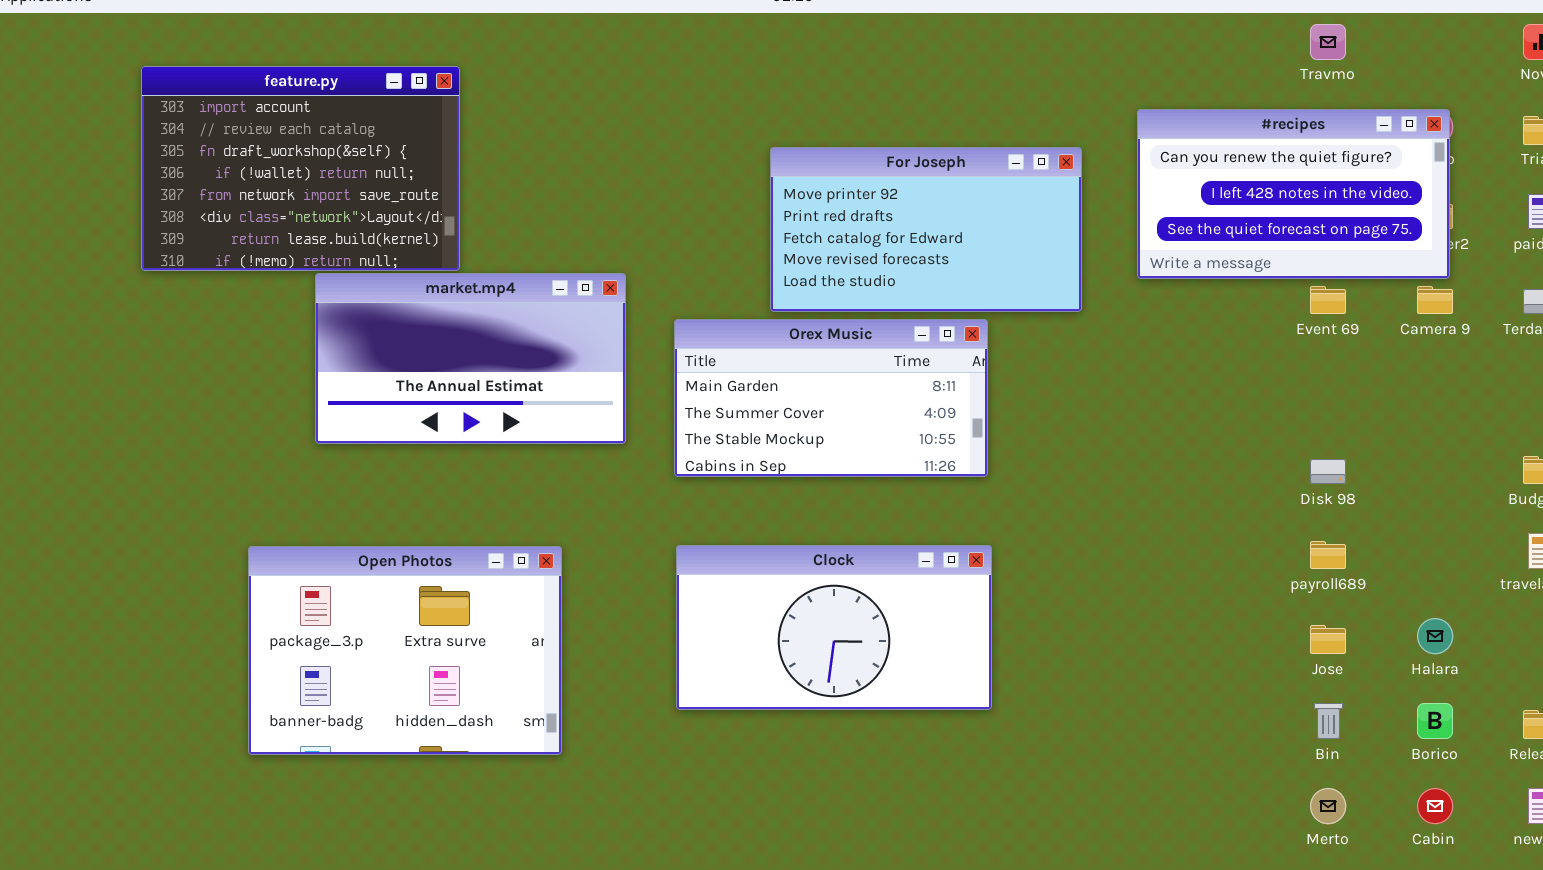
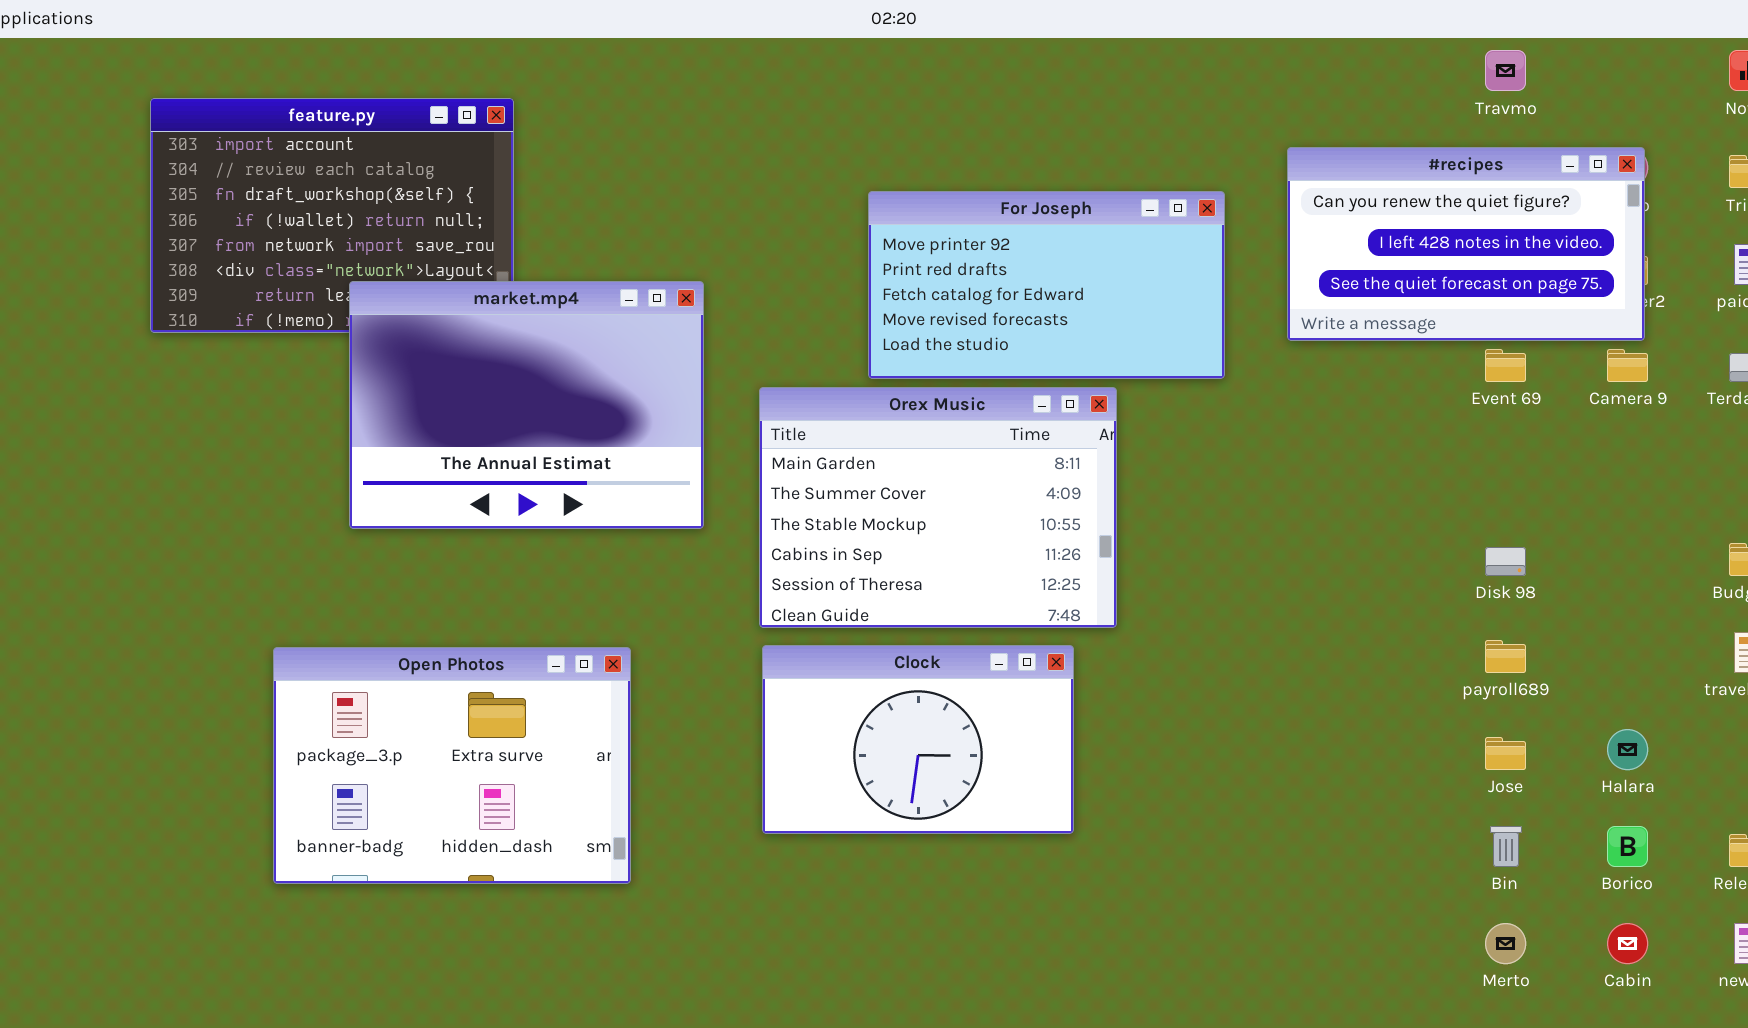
market.mp4: [315,273,626,444] -> [349,281,704,529], resized
Orex Music: [674,319,988,477] -> [759,387,1117,628], resized
Clock: [676,545,992,710] -> [762,645,1074,834], resized

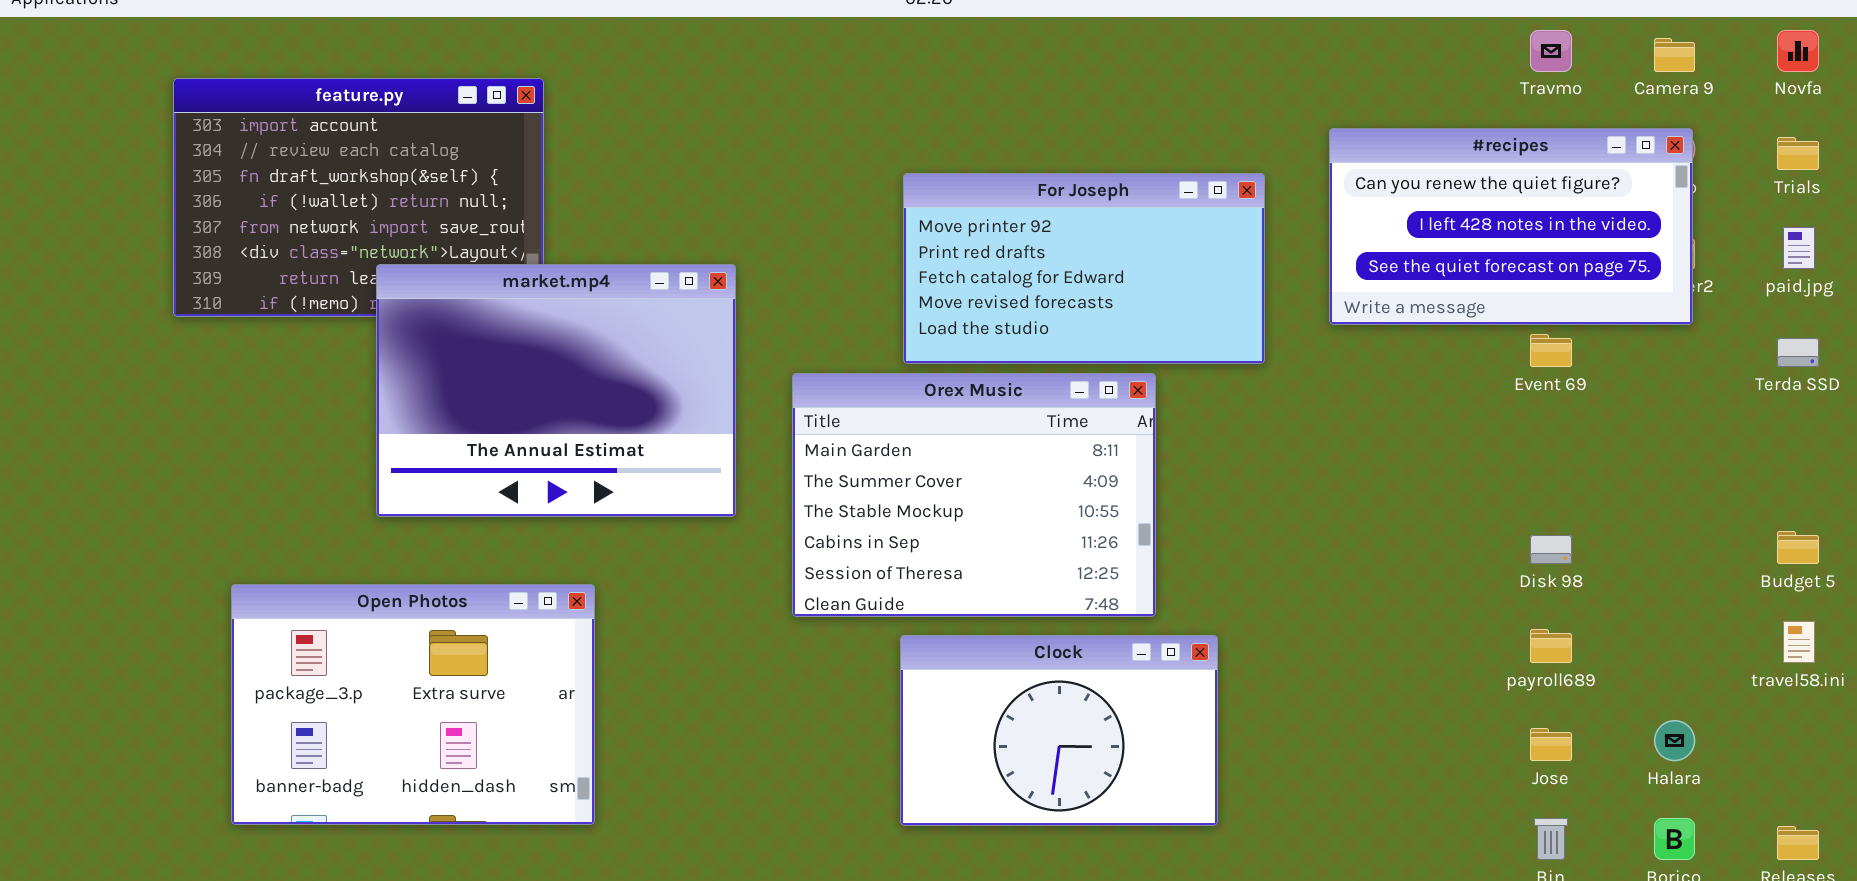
Camera 9: [1607,349,1648,382] -> [1654,38,1695,72], moved
Clock: [762,645,1074,834] -> [900,635,1218,826], moved
Open Photos: [273,647,631,884] -> [231,584,595,825], moved

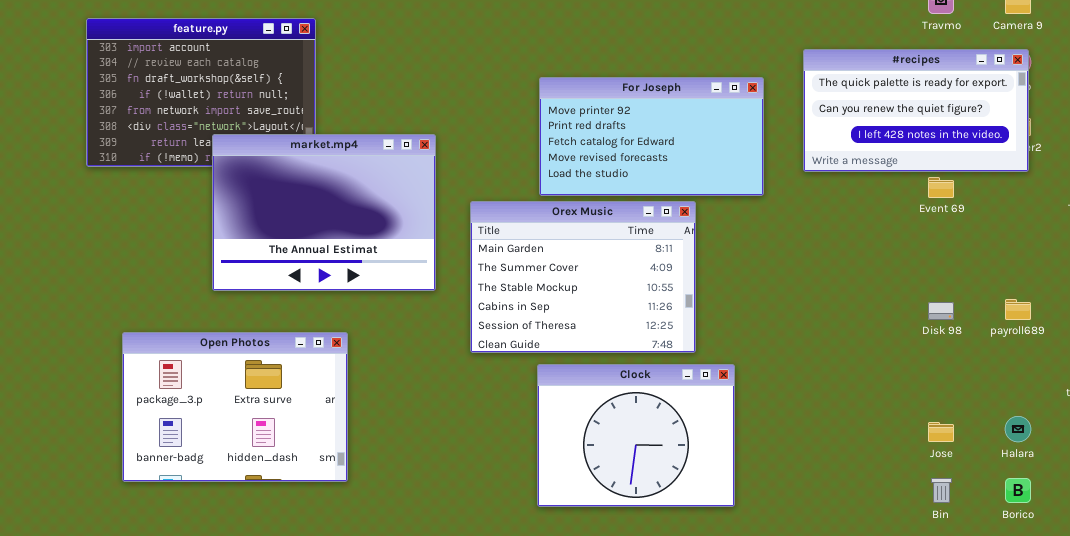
#recipes: [1329,128,1693,325] -> [803,49,1029,172], scrolled up 1 row
payroll689: [1530,629,1572,663] -> [1005,299,1031,320], moved
Clock: [900,635,1218,826] -> [537,364,735,507], resized

